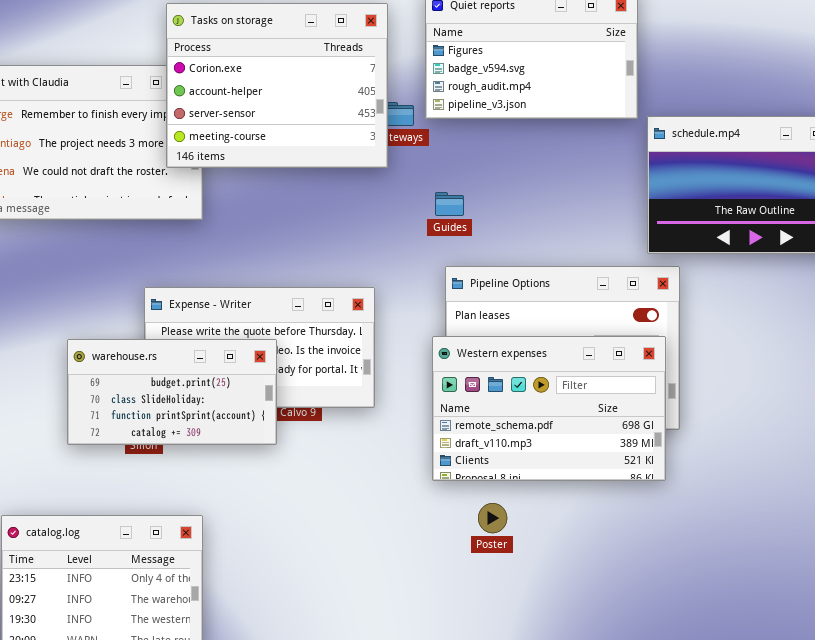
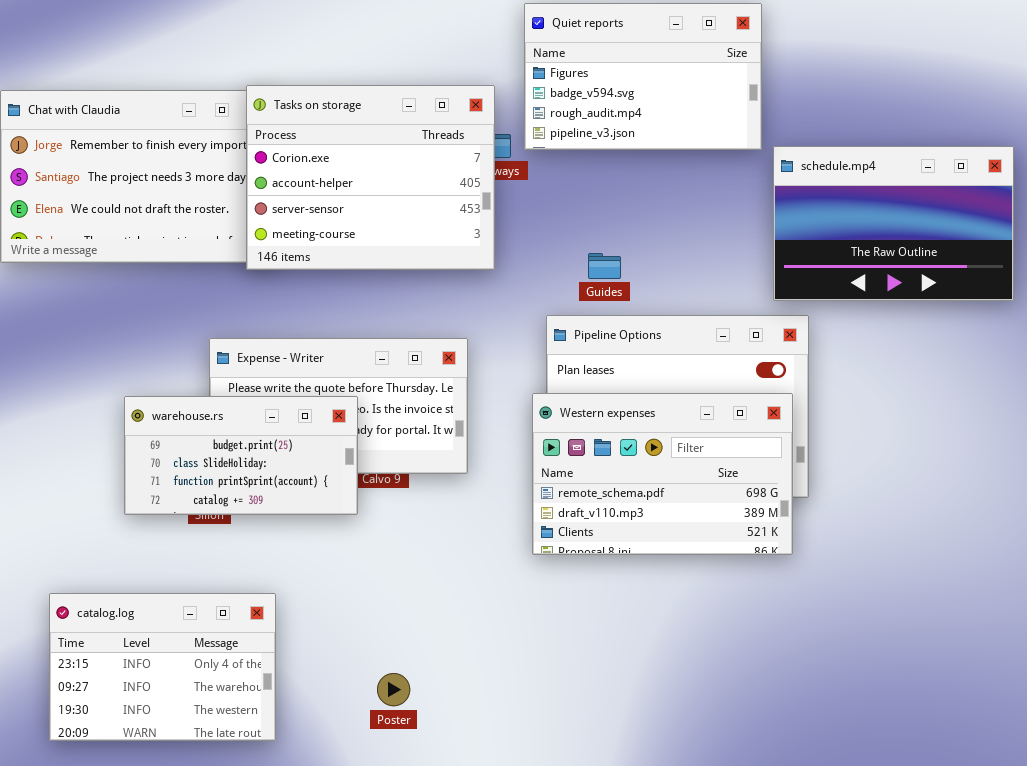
Tasks on storage: [166,3,388,168] -> [246,85,495,270], moved
Guides: [435,192,464,216] -> [588,253,621,279], moved
Poster: [478,503,507,533] -> [377,673,410,706], moved

